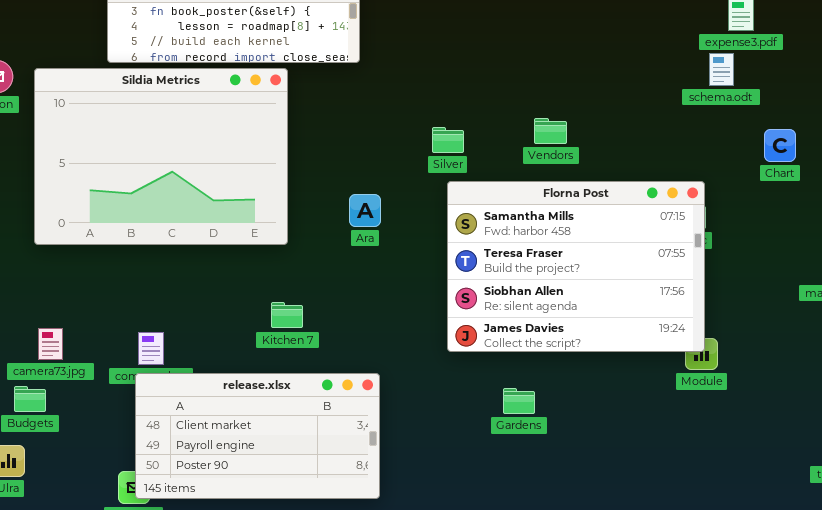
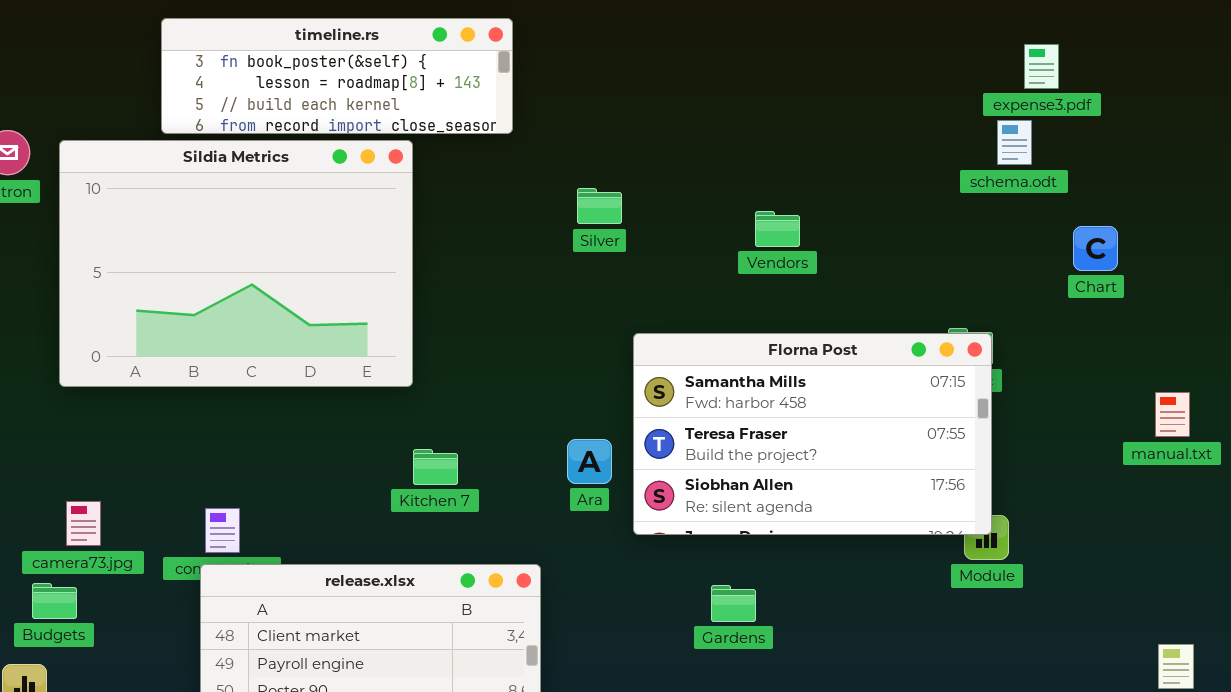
Silver: [432,127,464,153] -> [577,188,622,224], moved
Florna Post: [447,181,705,352] -> [633,333,992,535], resized
Ara: [349,194,381,227] -> [567,439,612,484], moved
Kitchen 7: [271,302,303,328] -> [413,449,458,485], moved

